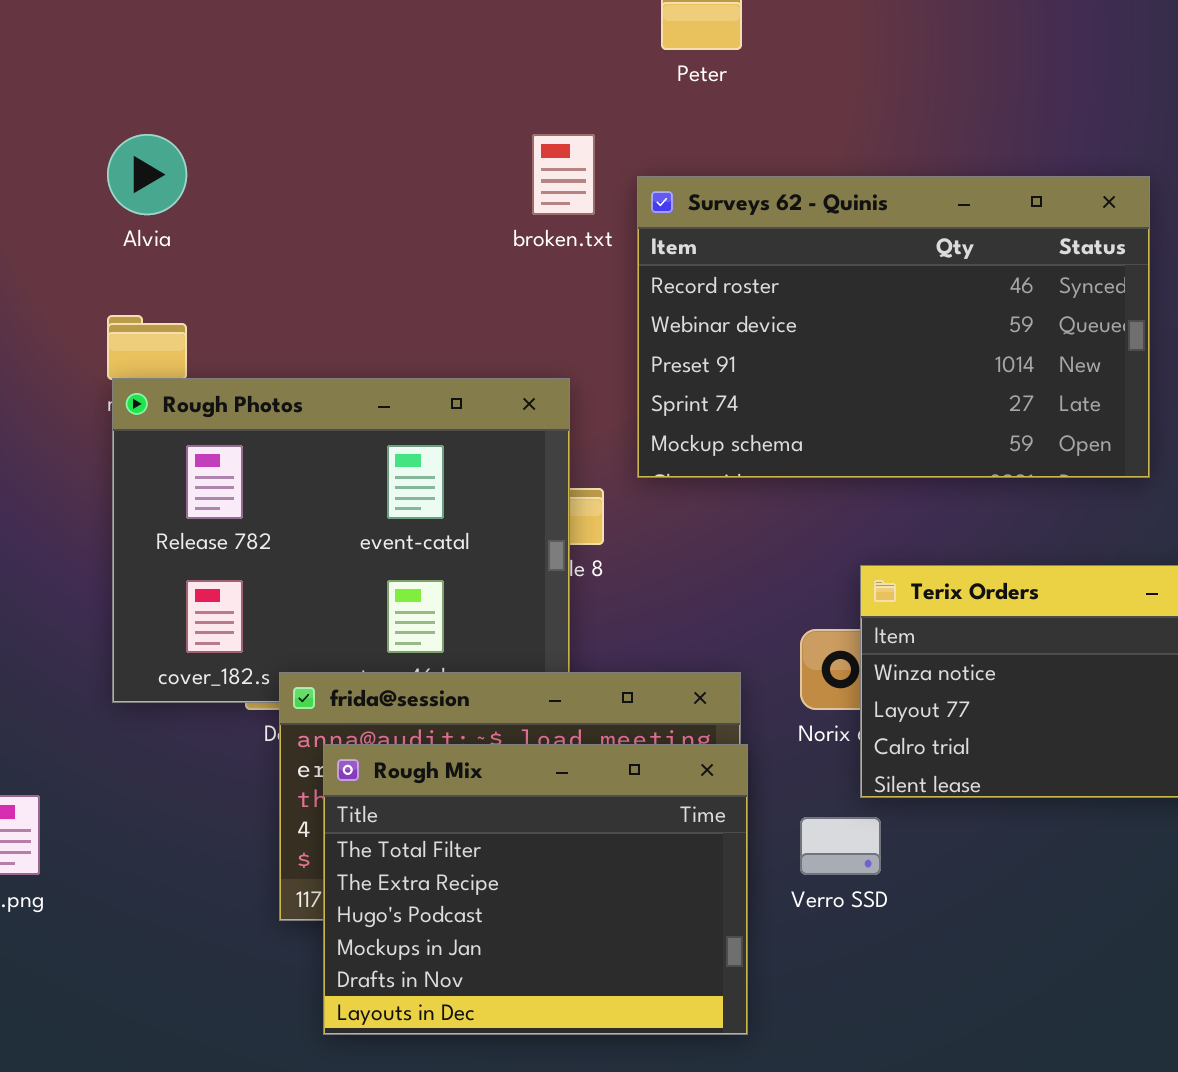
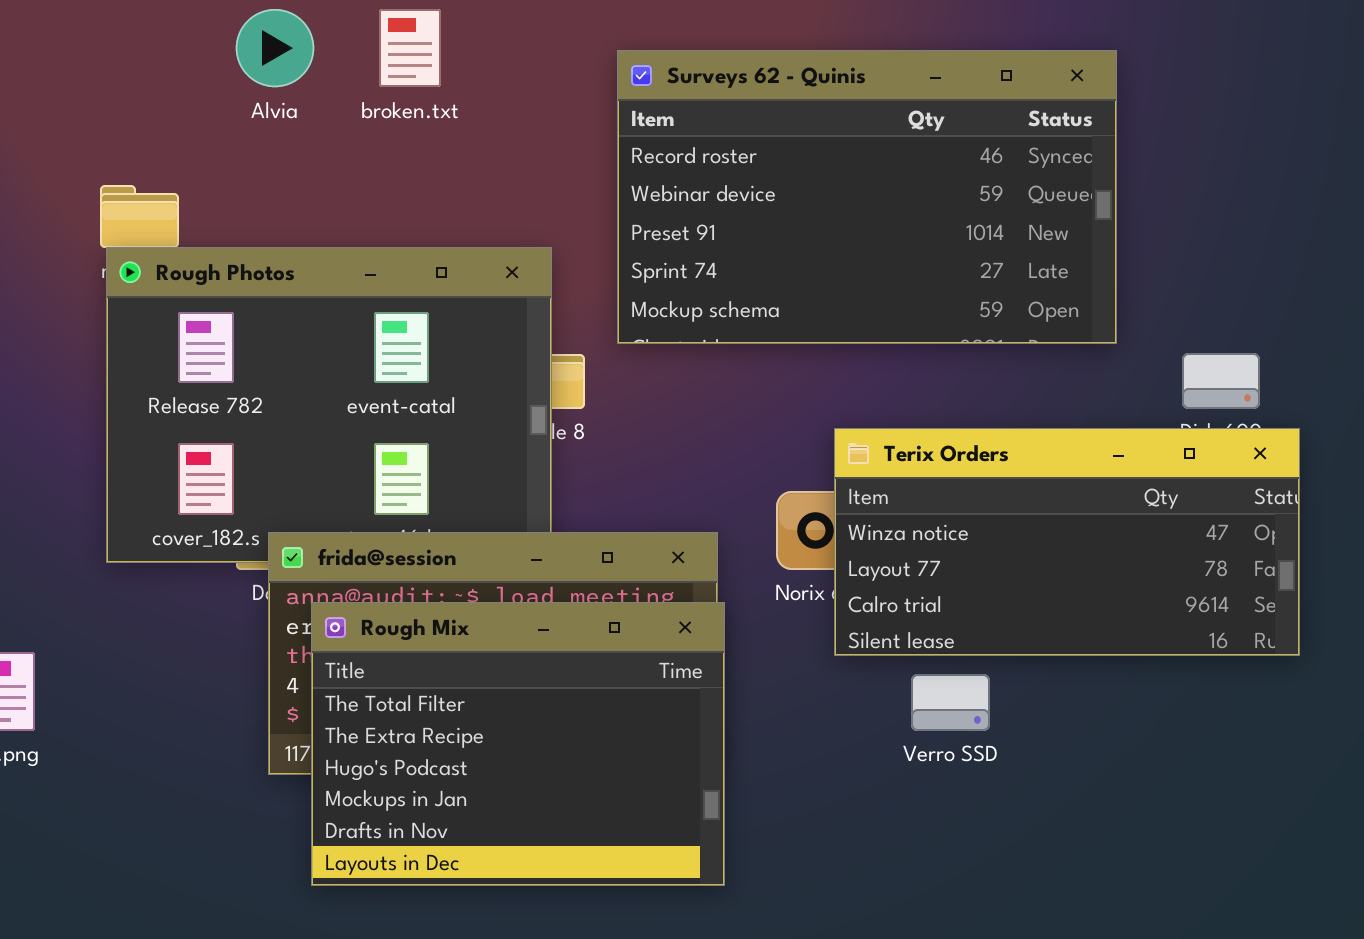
Alvia: [107,134,187,215] -> [236,9,314,87], moved
broken.txt: [532,134,595,215] -> [379,9,441,87], moved
Verro SSD: [800,817,881,875] -> [911,674,990,731], moved

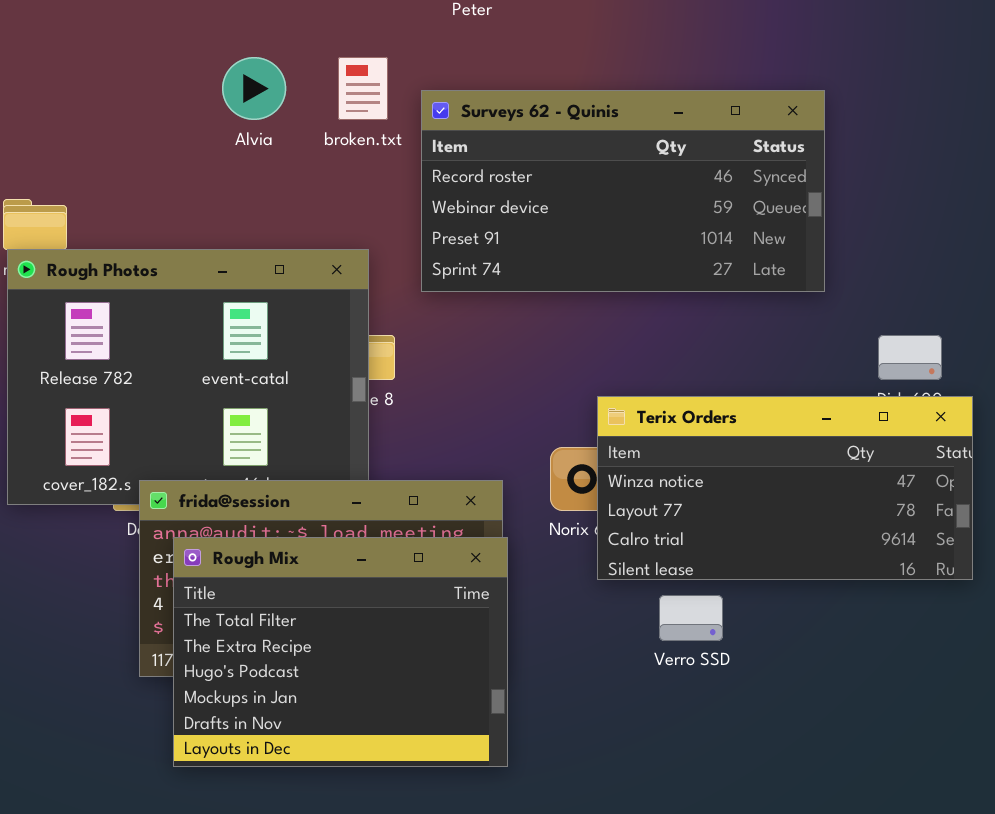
Alvia: [236,9,314,87] -> [222,57,286,120], moved
broken.txt: [379,9,441,87] -> [338,57,388,120], moved
Surveys 62 - Quinis: [617,50,1117,344] -> [421,90,825,292], resized

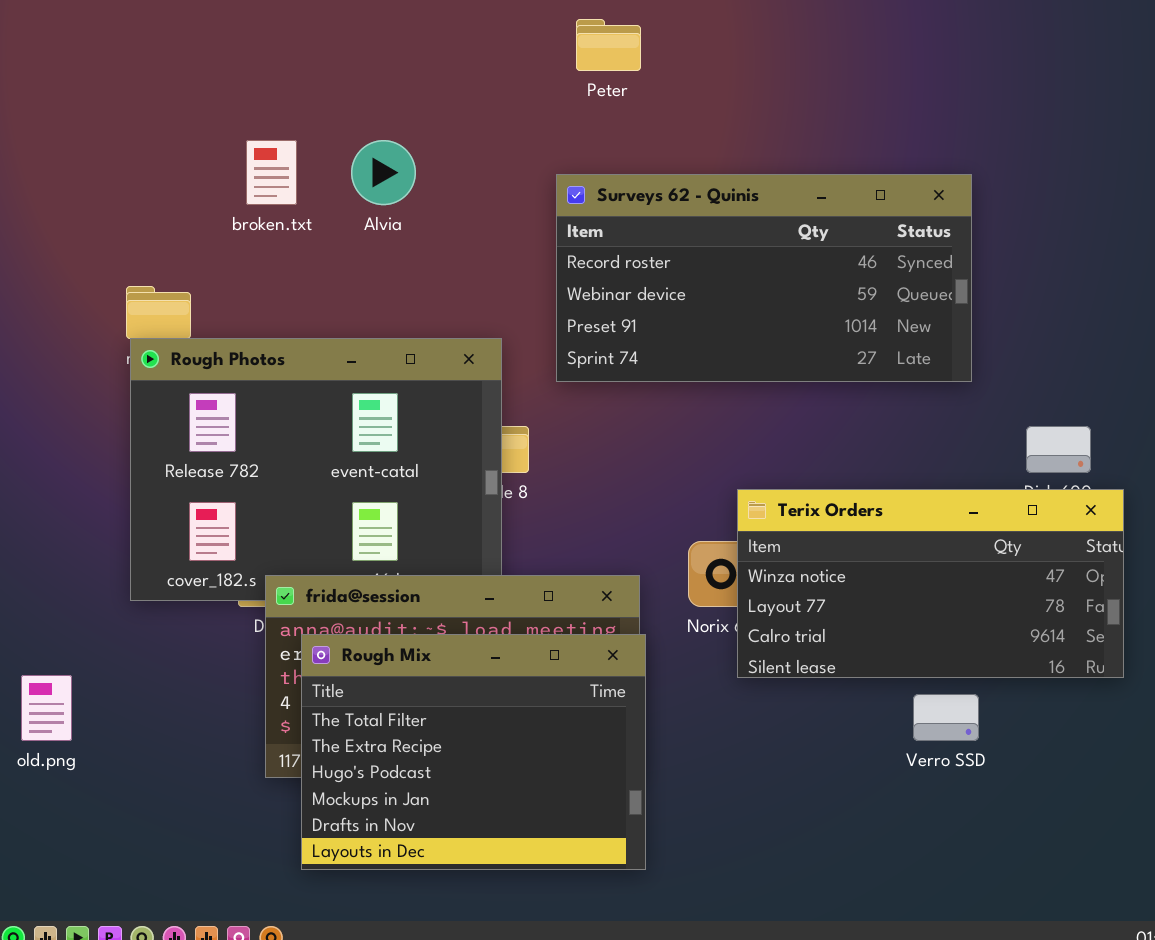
broken.txt: [338,57,388,120] -> [246,140,297,205], moved
Verro SSD: [659,595,723,641] -> [913,694,979,741], moved

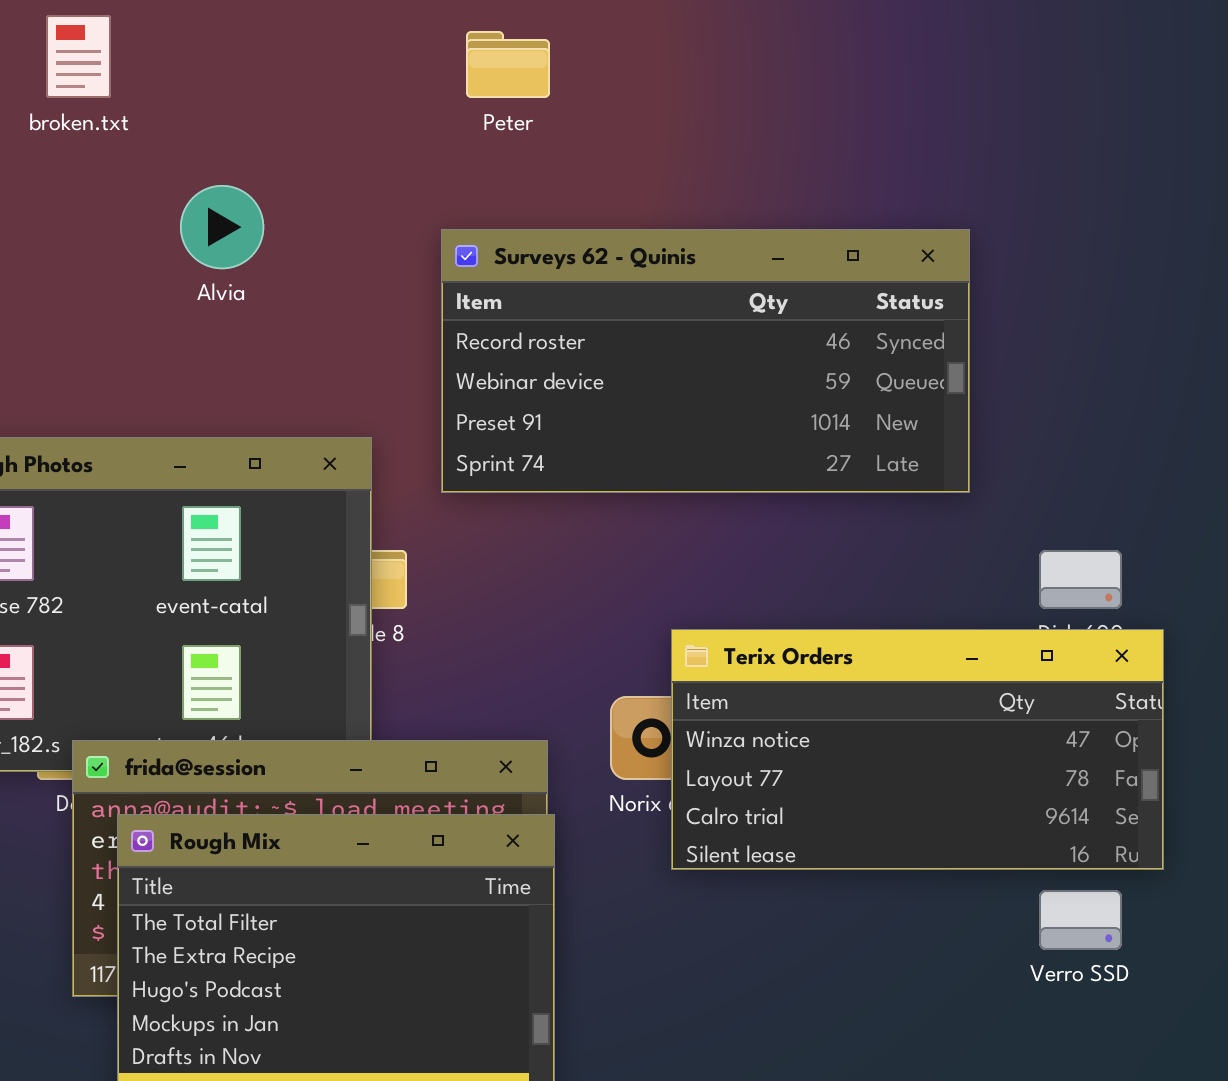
broken.txt: [246,140,297,205] -> [46,15,111,98], moved
Verro SSD: [913,694,979,741] -> [1039,890,1122,950], moved

